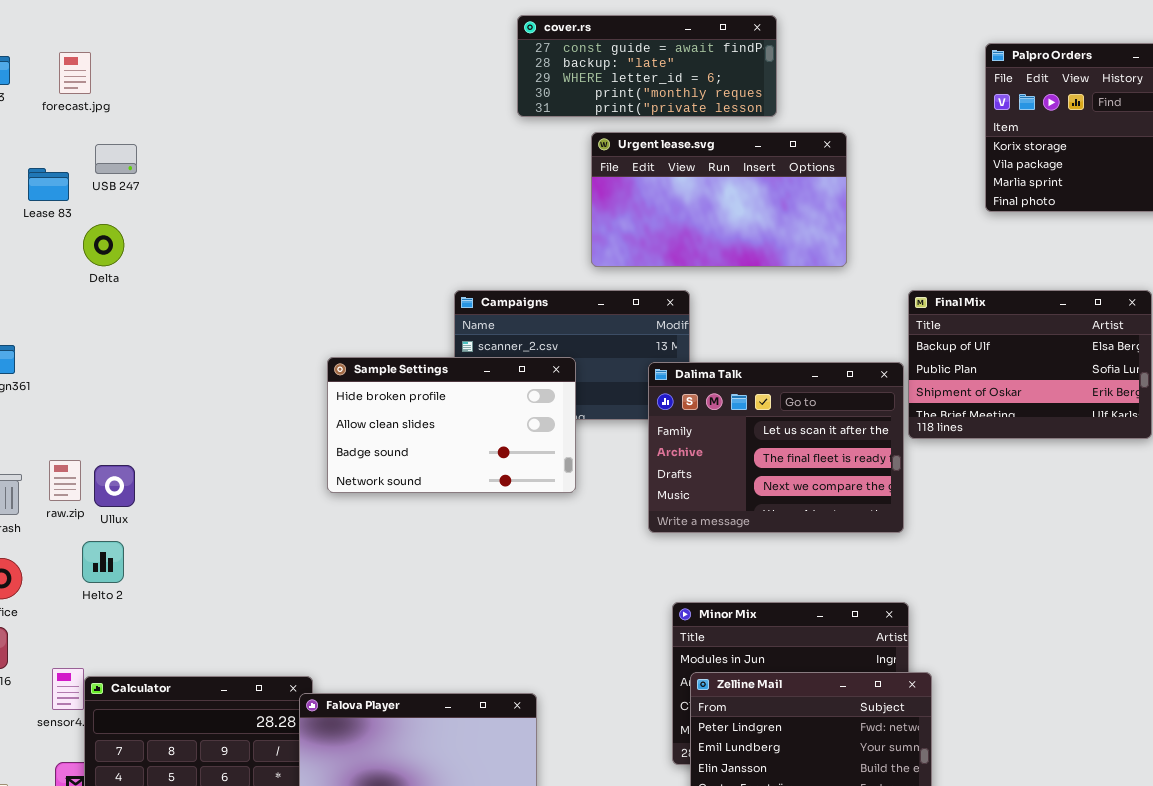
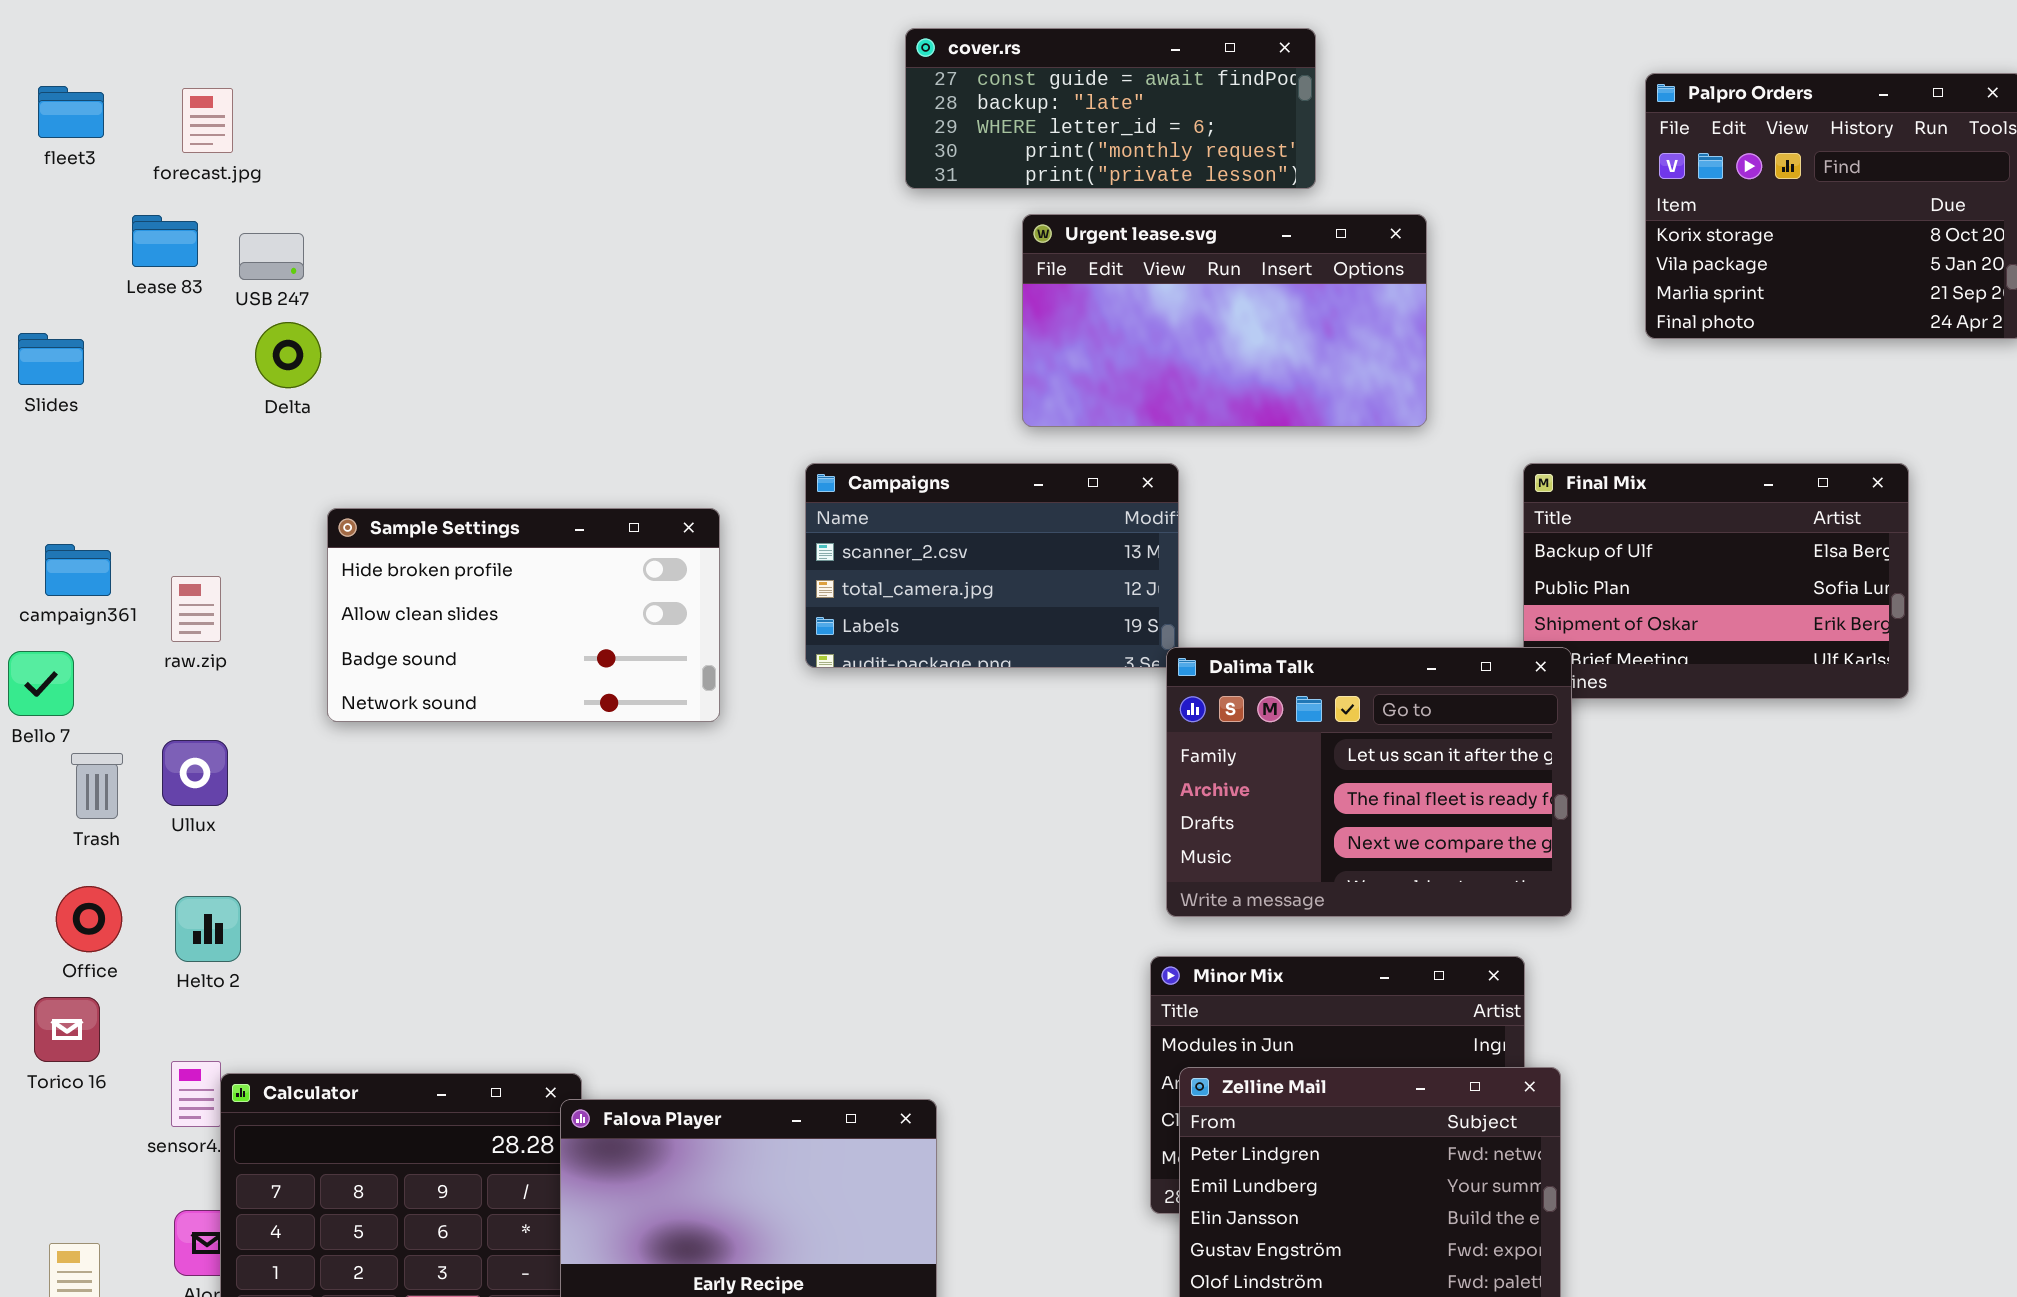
Lease 83: [28,168,69,201] -> [132,215,198,267], moved
Delta: [83,224,124,266] -> [255,322,321,388], moved
Sample Settings: [327,357,576,493] -> [327,508,720,722], moved
Dalima Talk: [648,362,904,533] -> [1166,647,1572,917], moved
raw.zip: [49,460,81,501] -> [171,576,221,642], moved
Ullux: [94,465,135,507] -> [162,740,228,806], moved
Helto 2: [82,541,124,583] -> [175,896,241,962], moved

